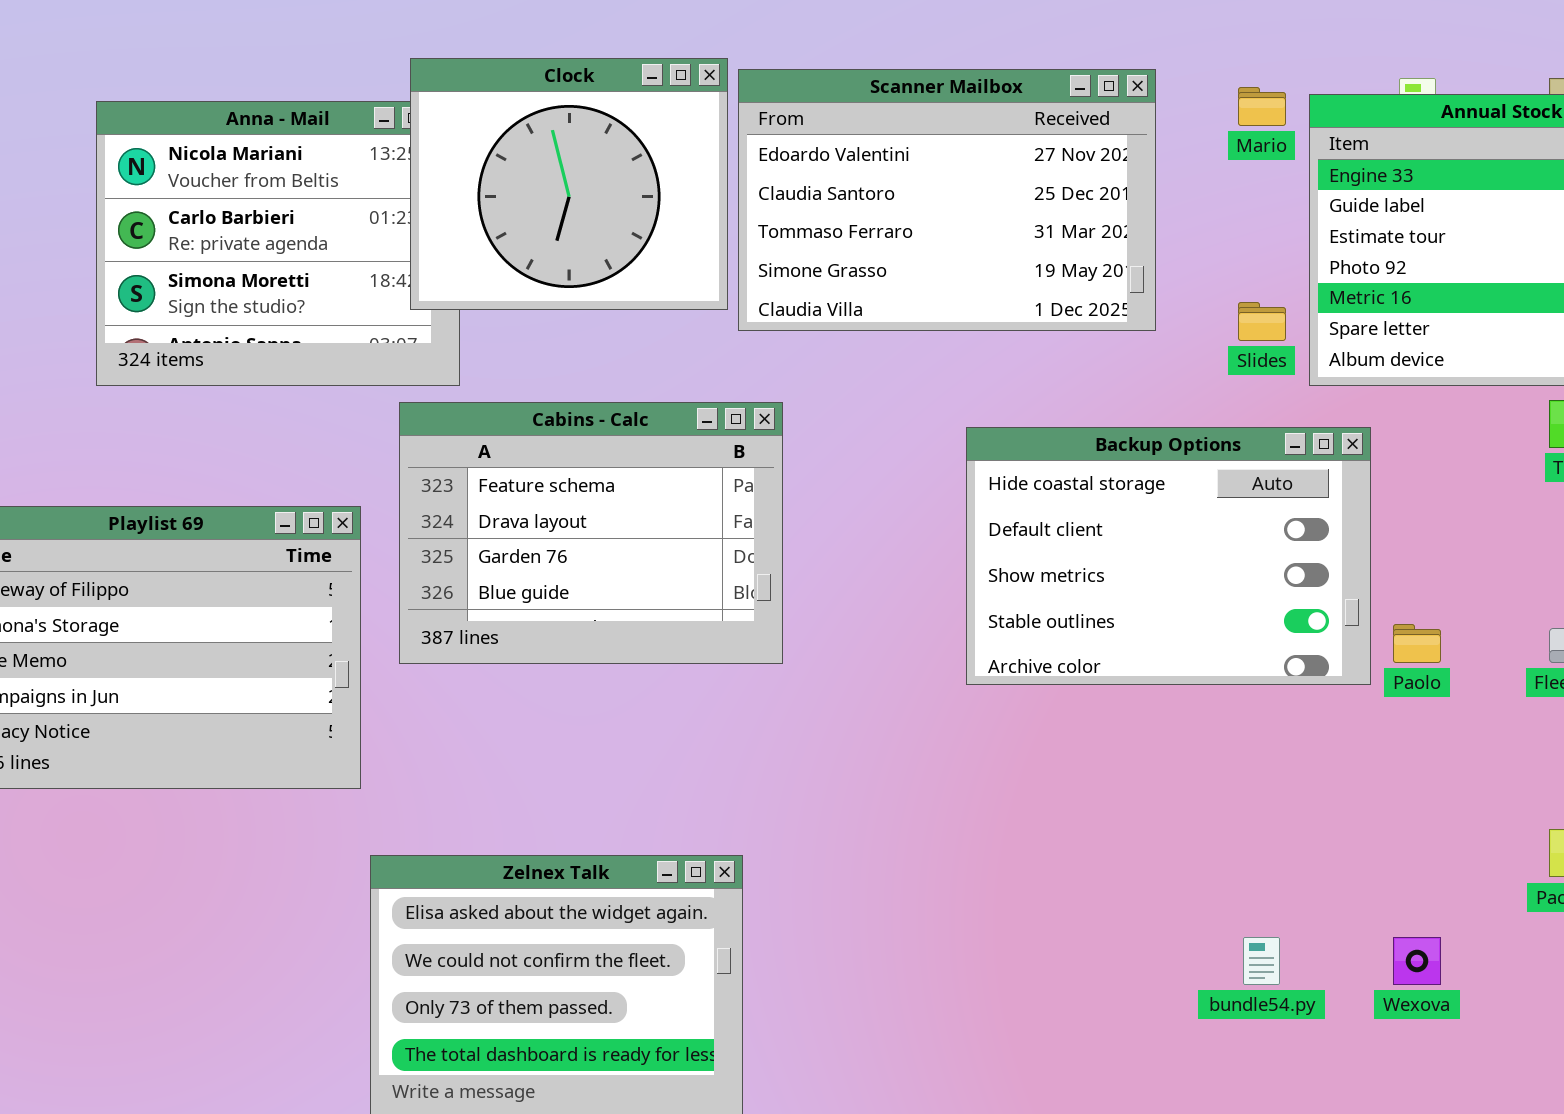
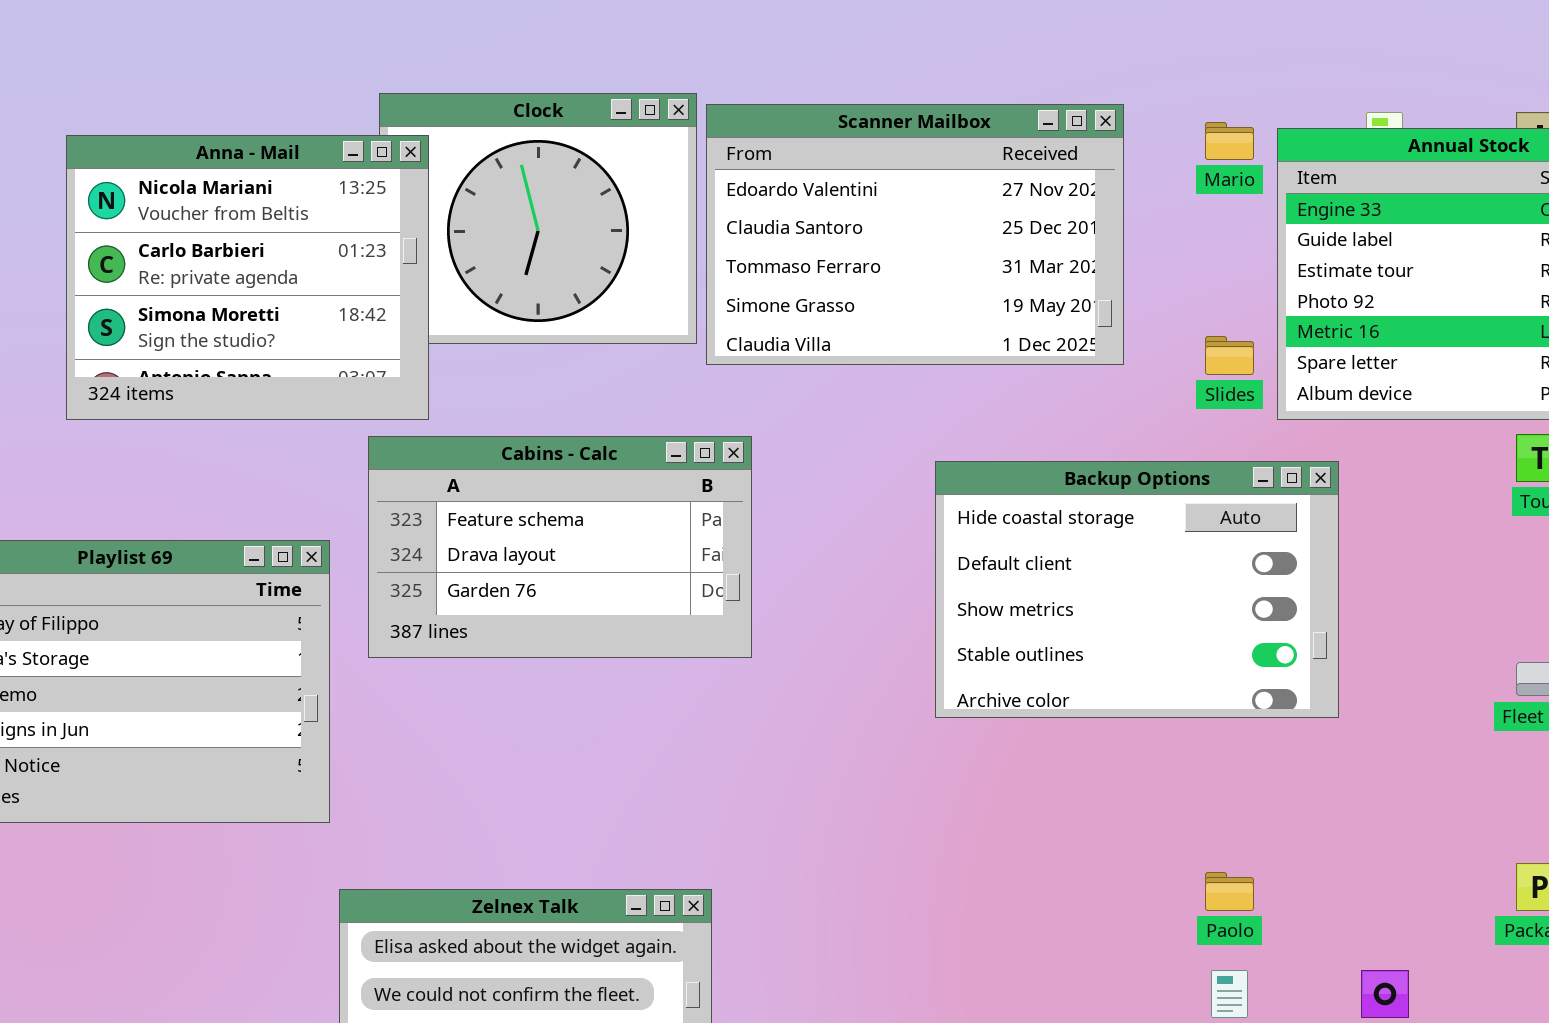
Anna - Mail: [96,101,460,386] -> [66,135,429,420], raised
Cabins - Calc: [399,402,783,664] -> [368,436,752,658], resized
Paolo: [1393,624,1441,663] -> [1205,872,1254,911], moved

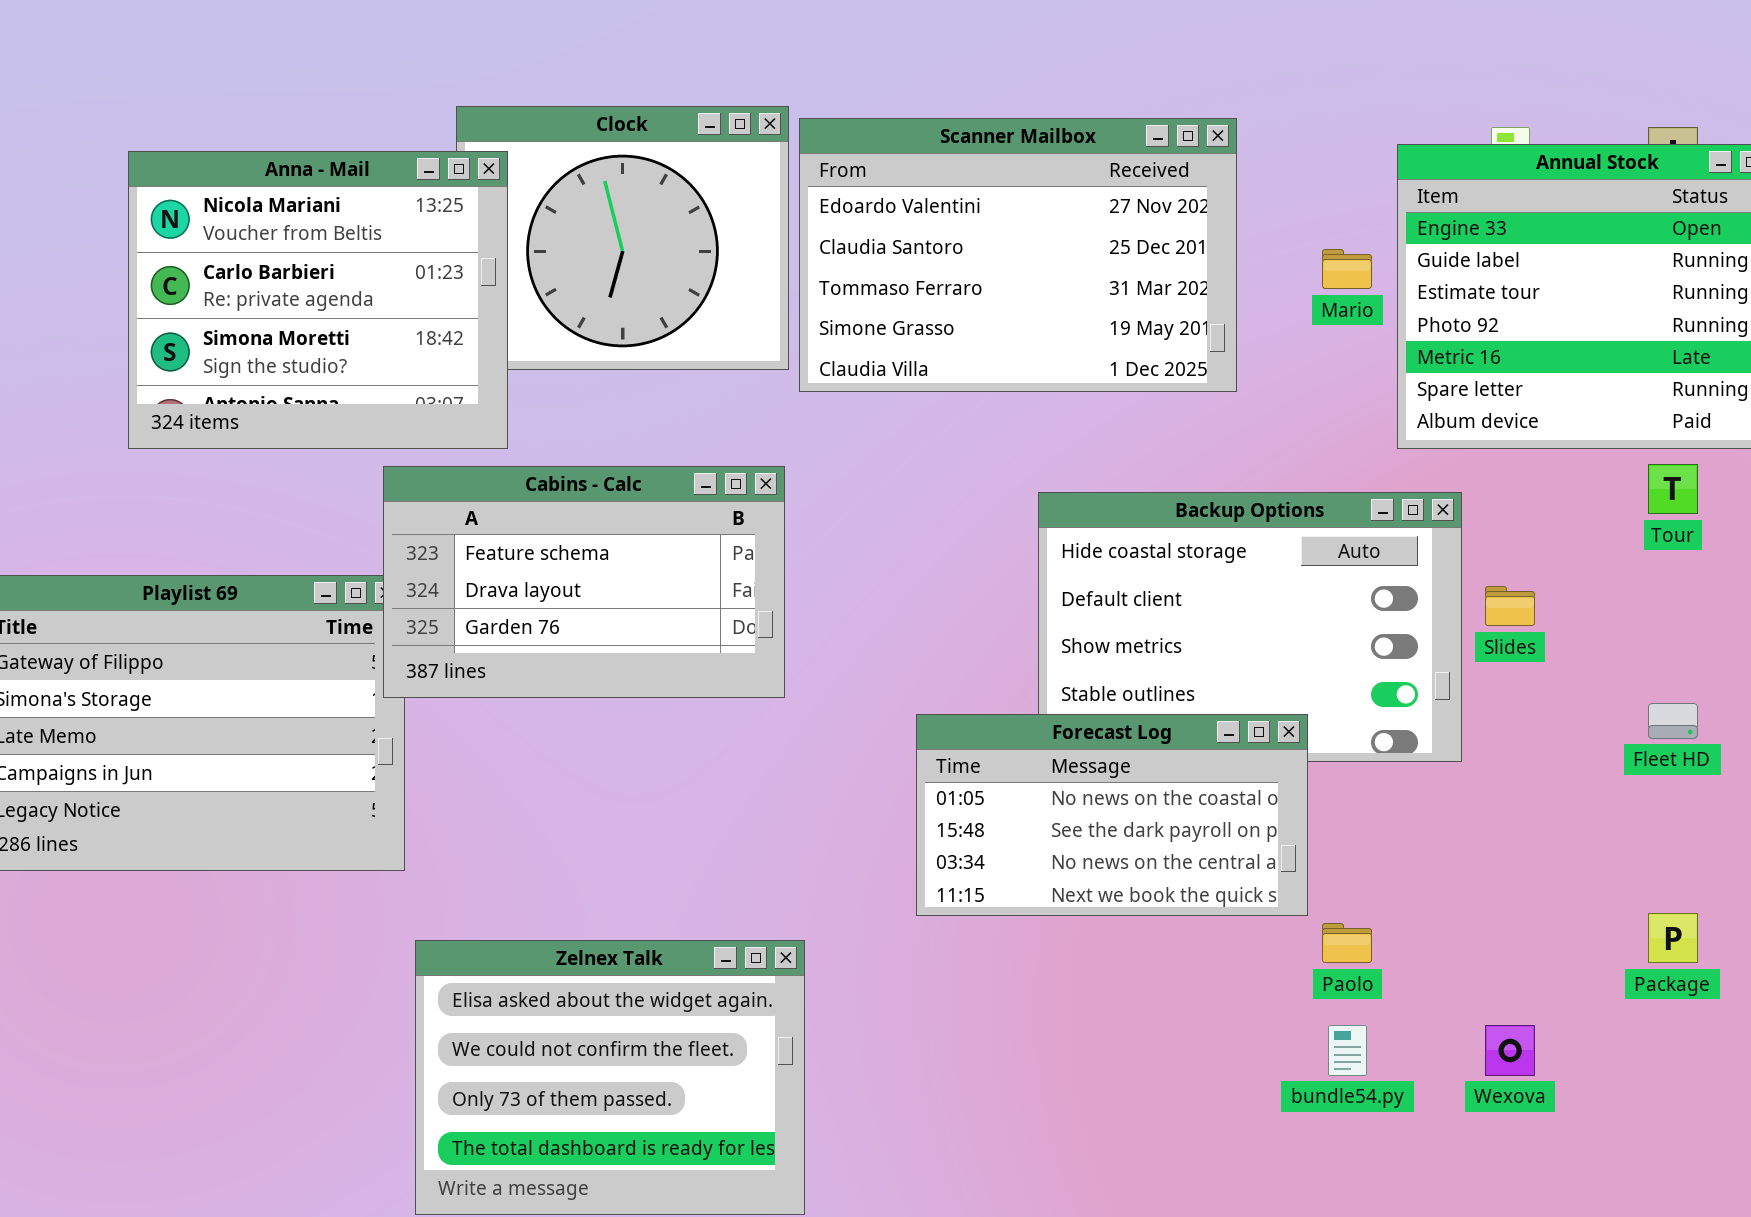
Mario: [1205,122,1254,160] -> [1322,249,1372,289], moved
Slides: [1205,336,1254,375] -> [1485,586,1535,626], moved
Cabins - Calc: [368,436,752,658] -> [383,466,785,698], moved
Forecast Log: none -> [916,714,1308,916], opened

